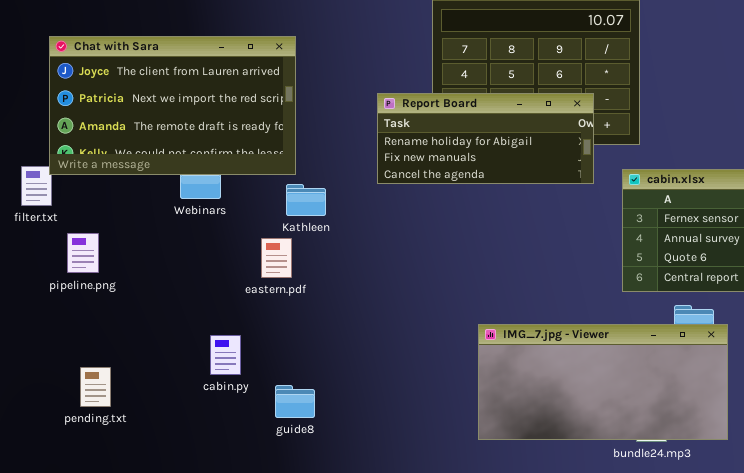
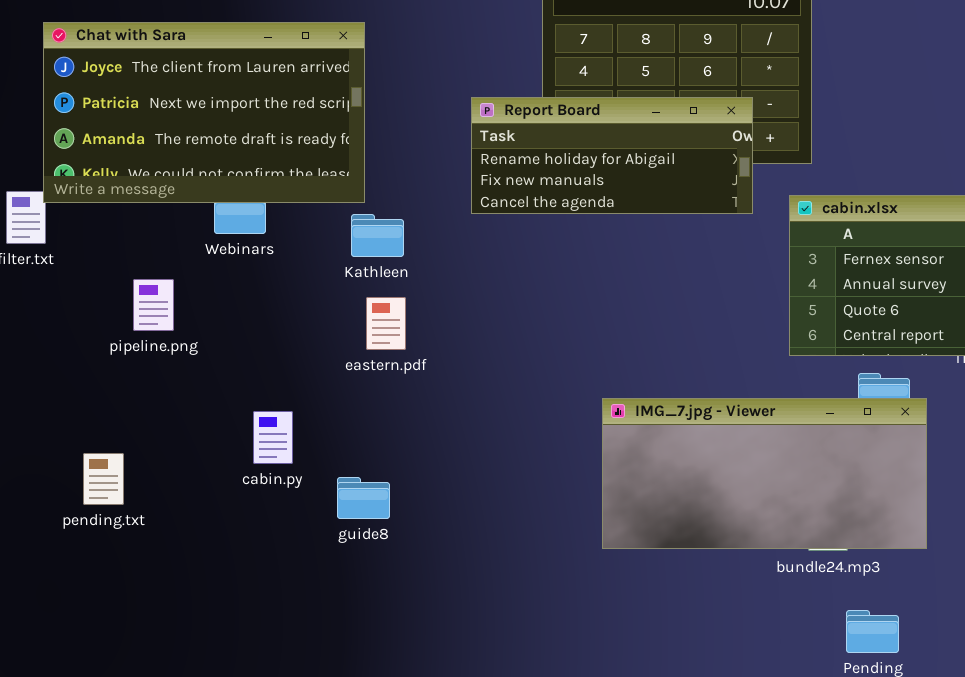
pipeline.png: [67,233,99,273] -> [133,279,174,331], moved
eastern.pdf: [261,238,292,278] -> [366,297,406,350], moved

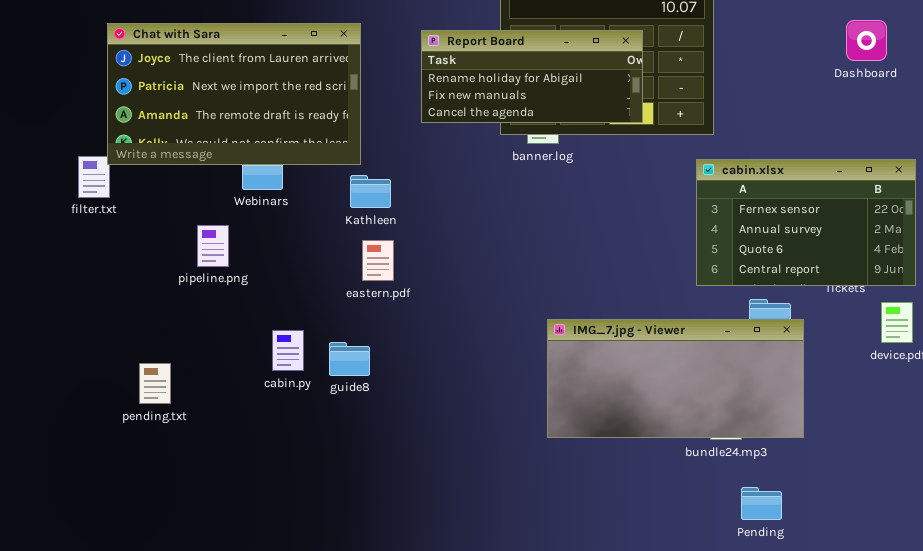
Report Board: [471,97,753,214] -> [421,30,643,123], moved
pipeline.png: [133,279,174,331] -> [197,225,229,267], moved
guide8: [337,477,390,519] -> [329,342,370,376], moved

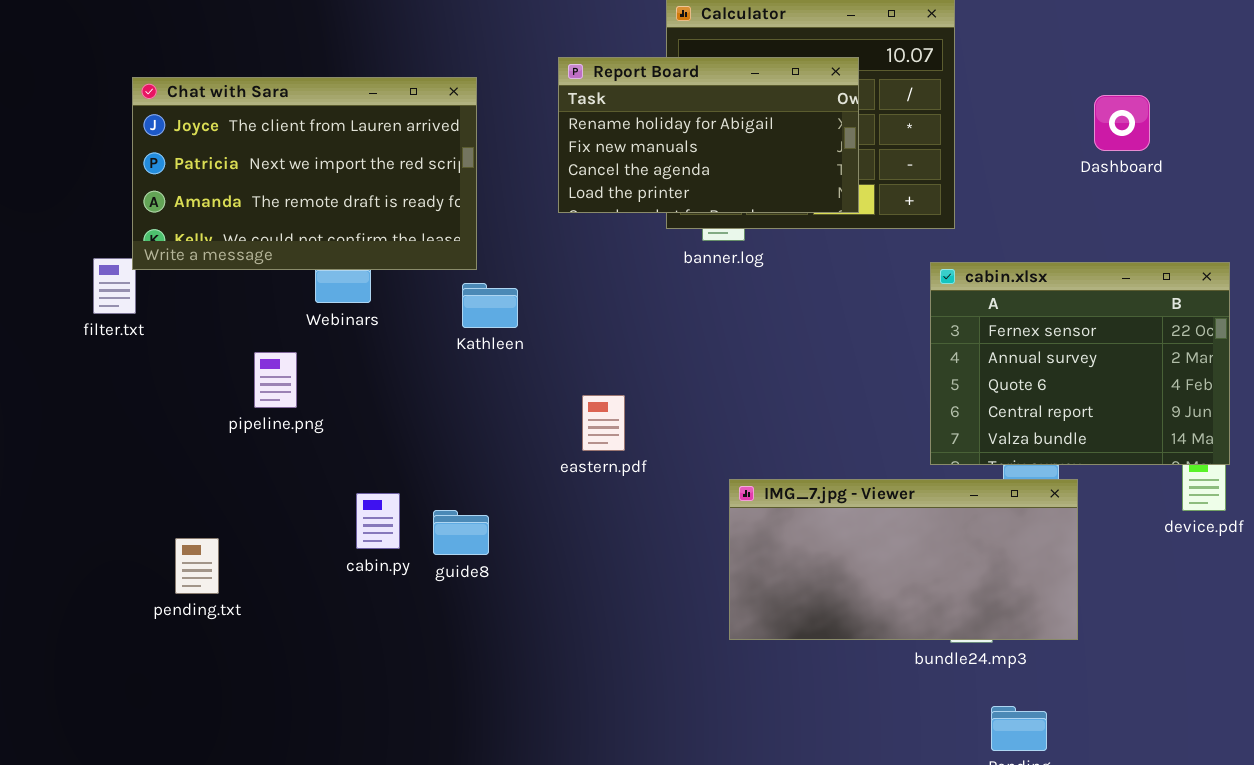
Dashboard: [846,20,887,61] -> [1094,95,1150,151], moved
Report Board: [421,30,643,123] -> [558,57,859,213], resized
cabin.xlsx: [696,159,916,286] -> [930,262,1230,465], resized
eastern.pdf: [362,240,394,281] -> [582,395,625,451], moved

